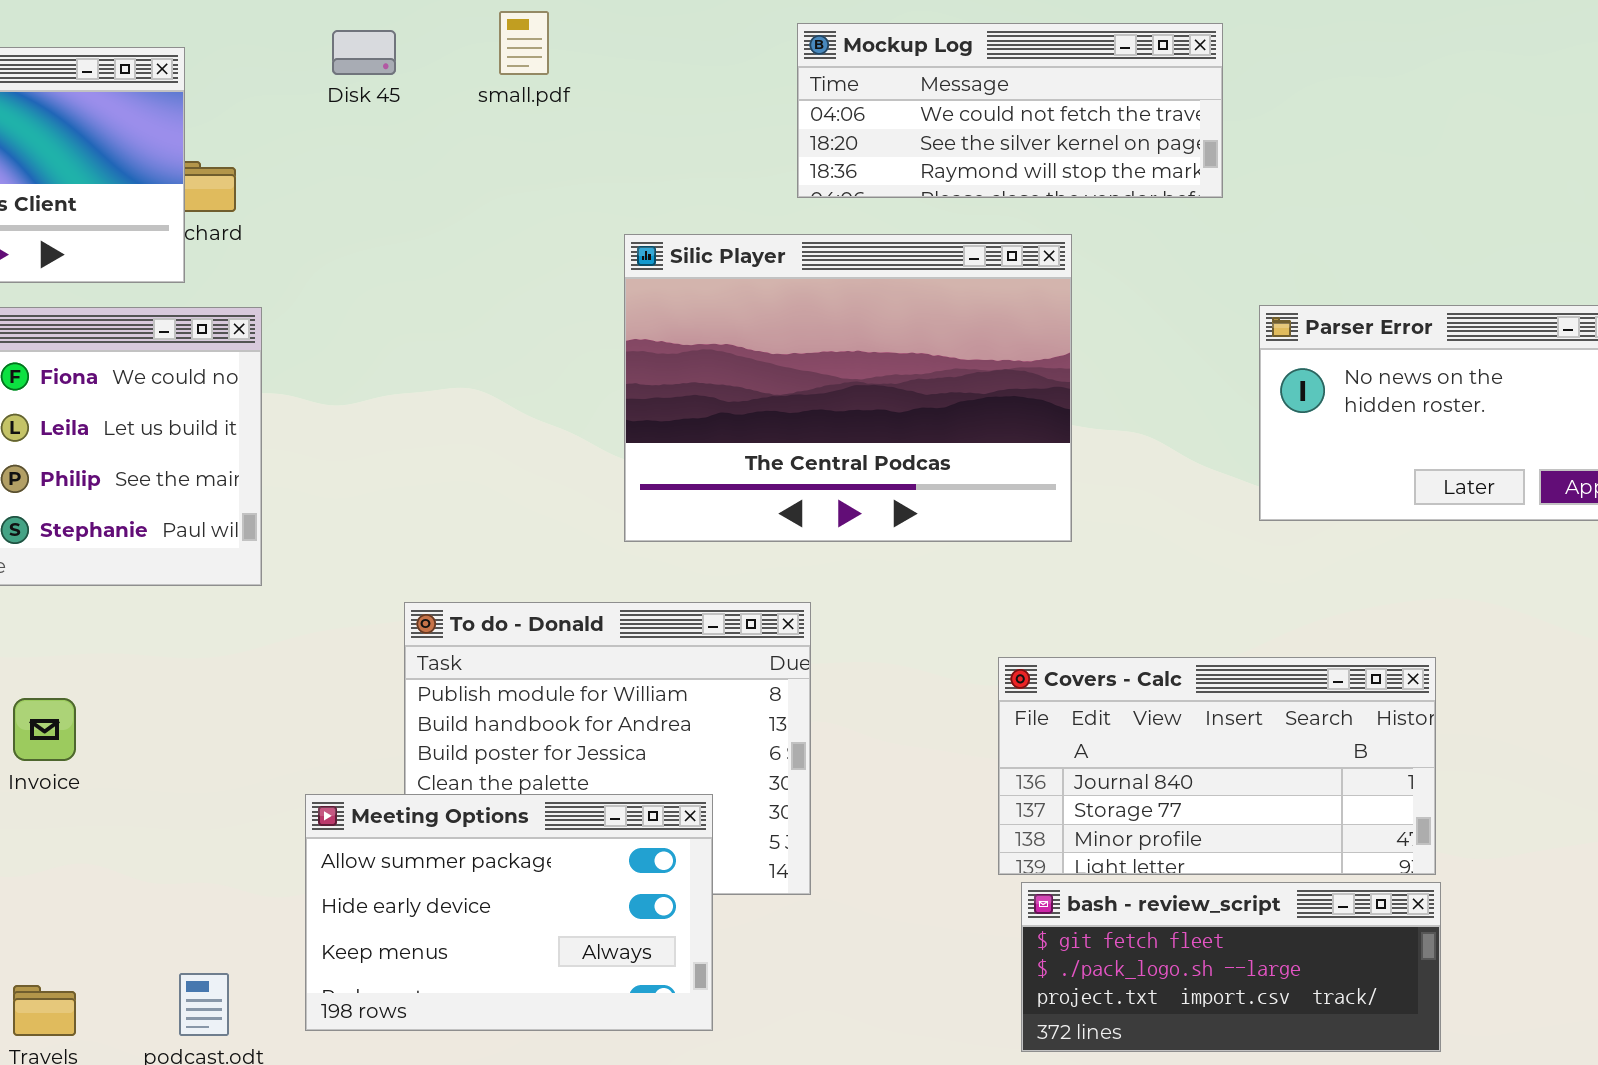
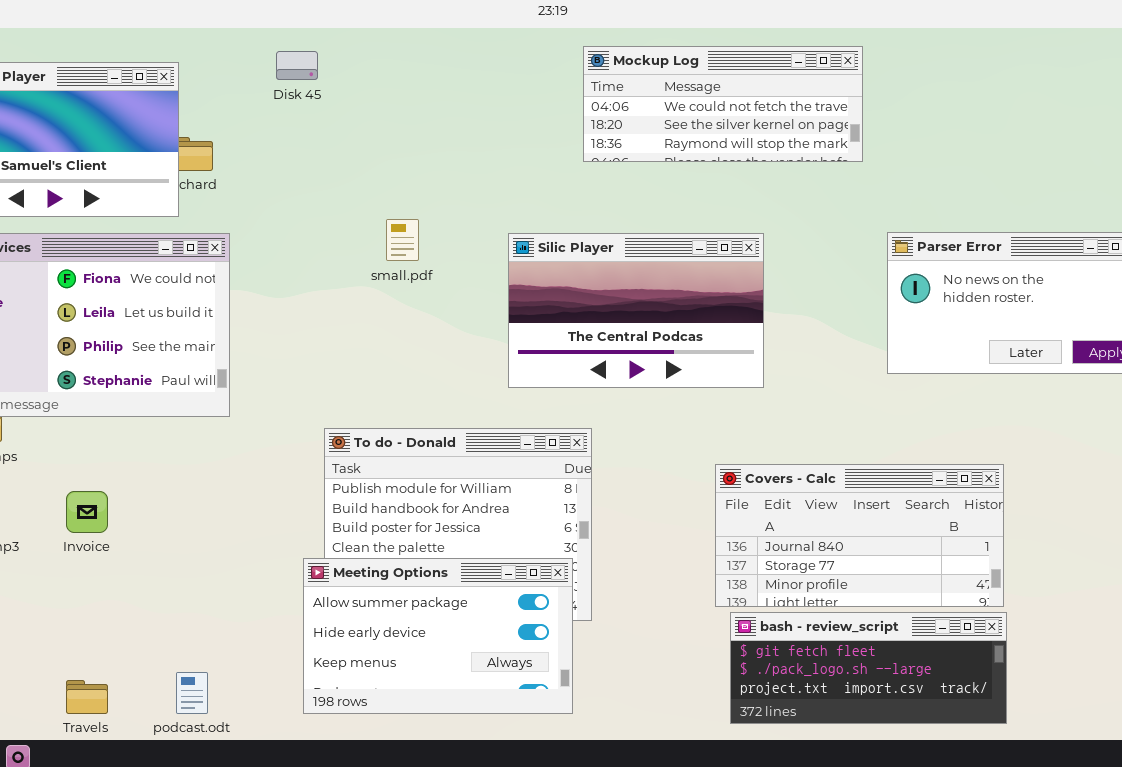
small.pdf: [499,11,549,75] -> [386,219,419,261], moved
Silic Player: [624,234,1072,542] -> [508,233,764,388], resized
Meeting Options: [305,794,713,1031] -> [303,558,573,714], moved

